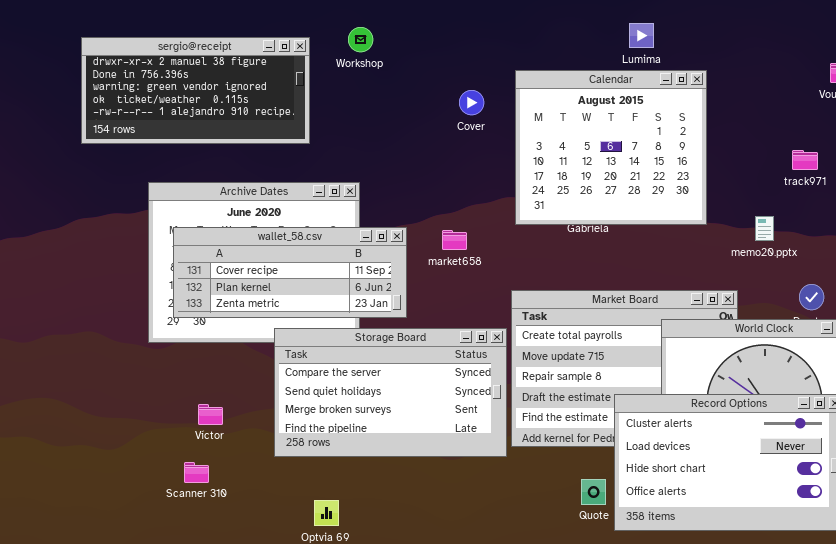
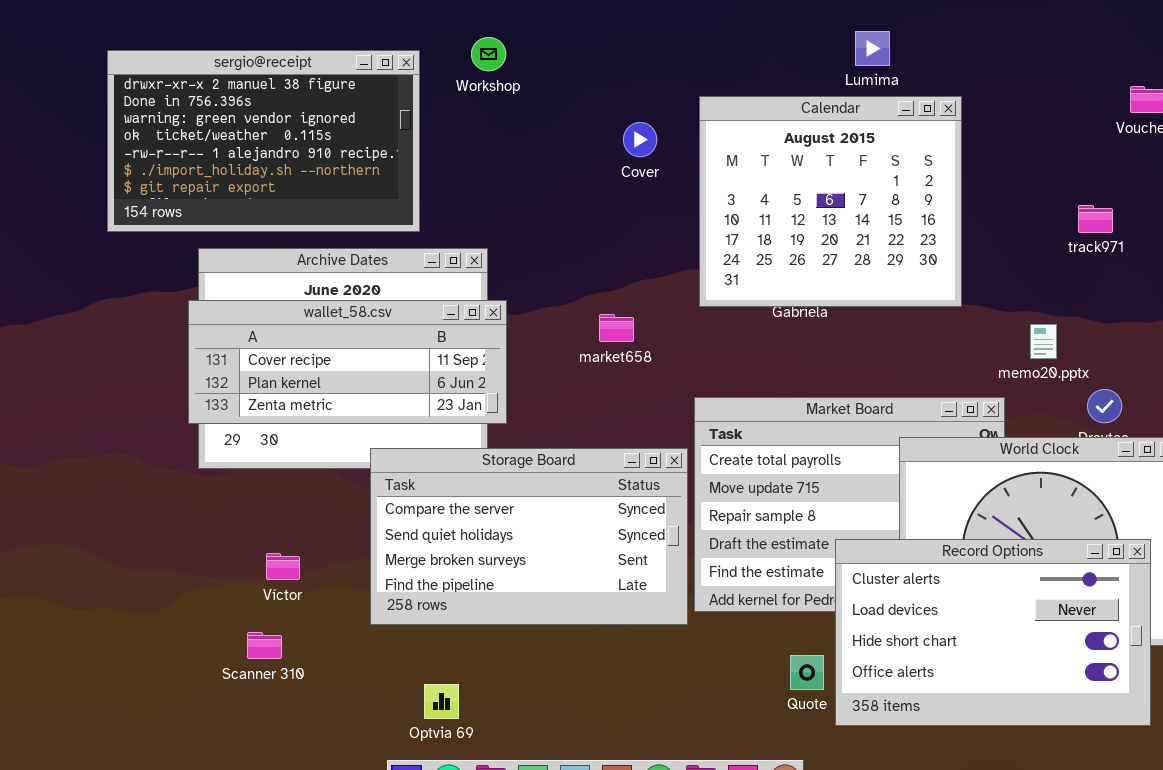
sergio@receipt: [81,37,310,144] -> [107,50,420,232], resized
memo20.pptx: [755,216,774,241] -> [1030,324,1057,359], moved
wallet_58.csv: [173,227,407,318] -> [188,300,507,424], moved

